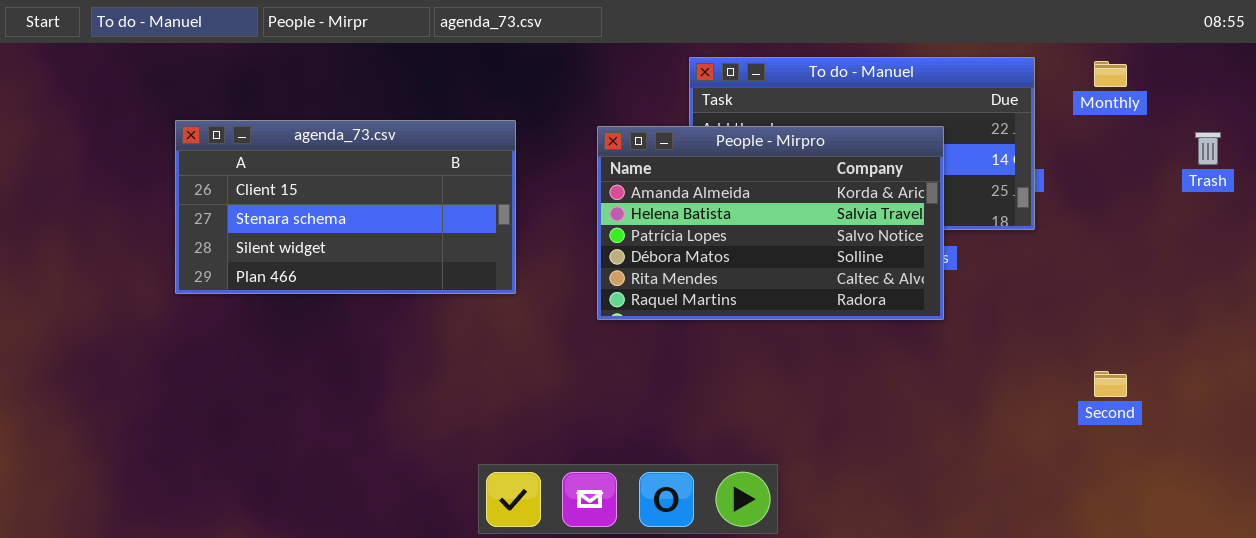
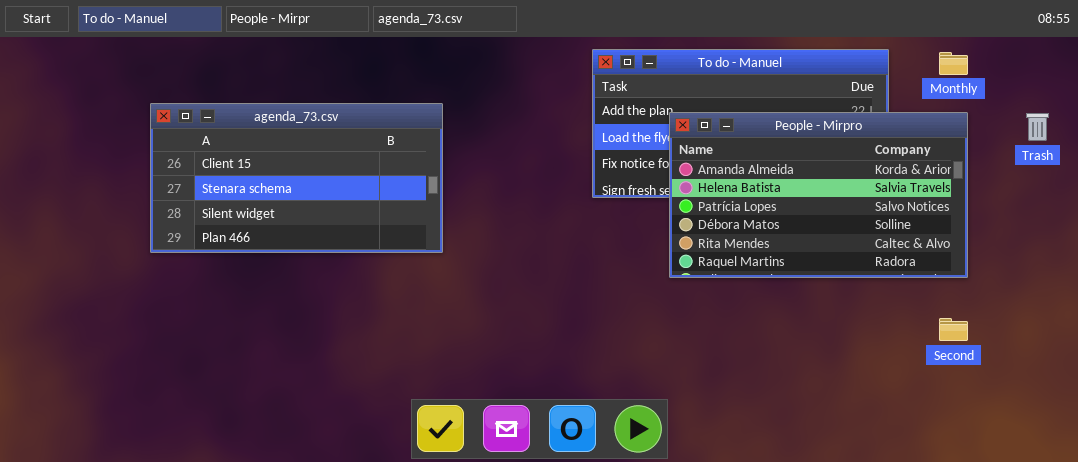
People - Mirpro: [597,126,944,320] -> [669,112,968,278], moved

